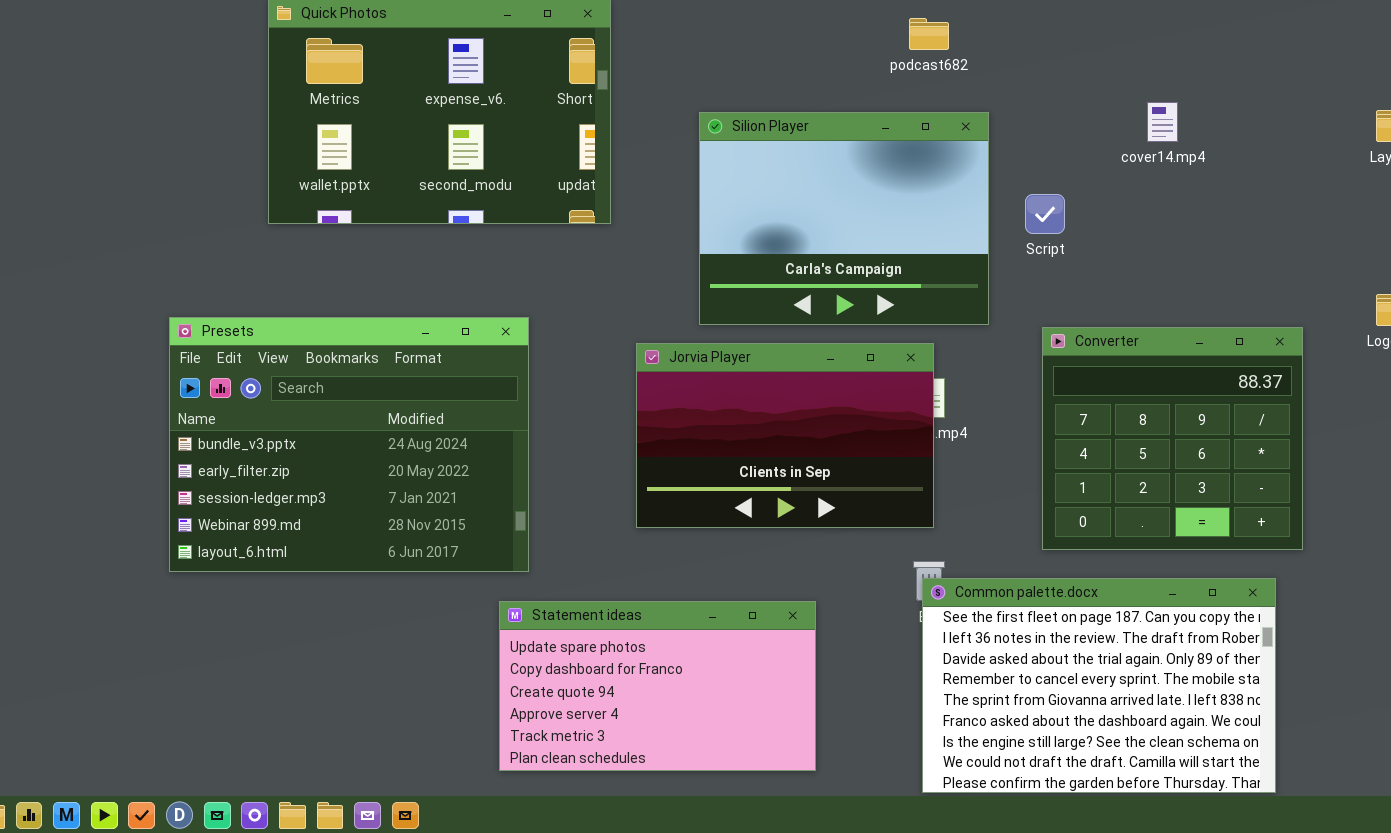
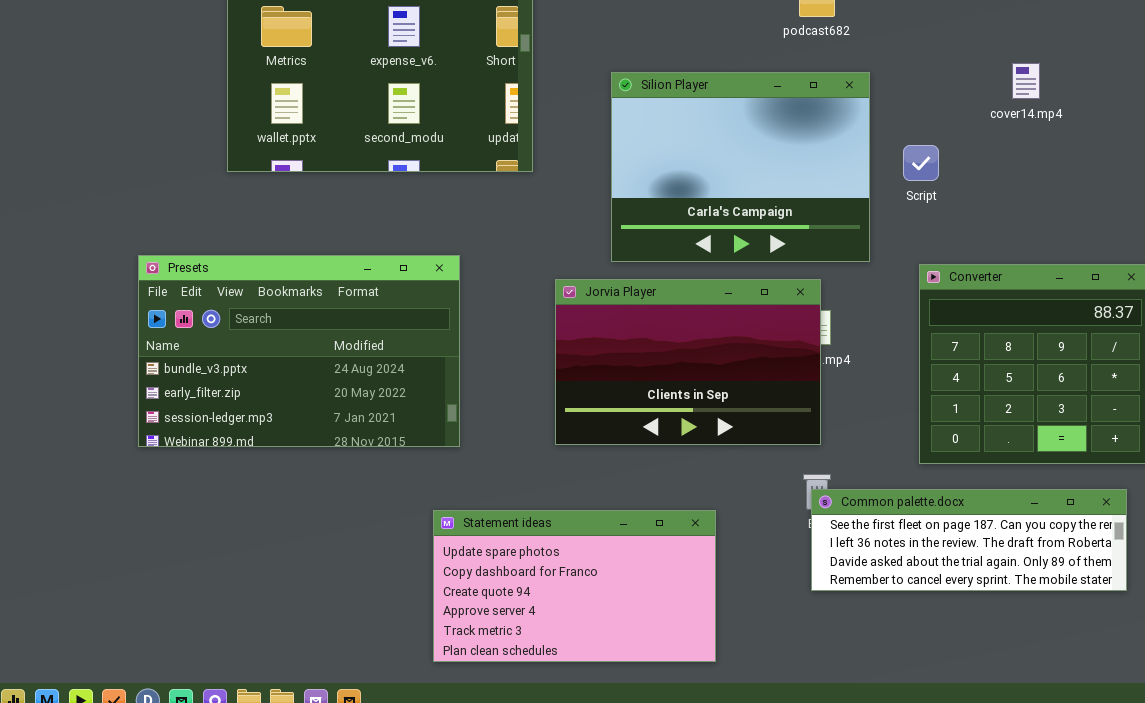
Presets: [169,317,529,572] -> [138,255,460,447], resized
Common palette.docx: [922,578,1276,793] -> [811,489,1127,591], resized

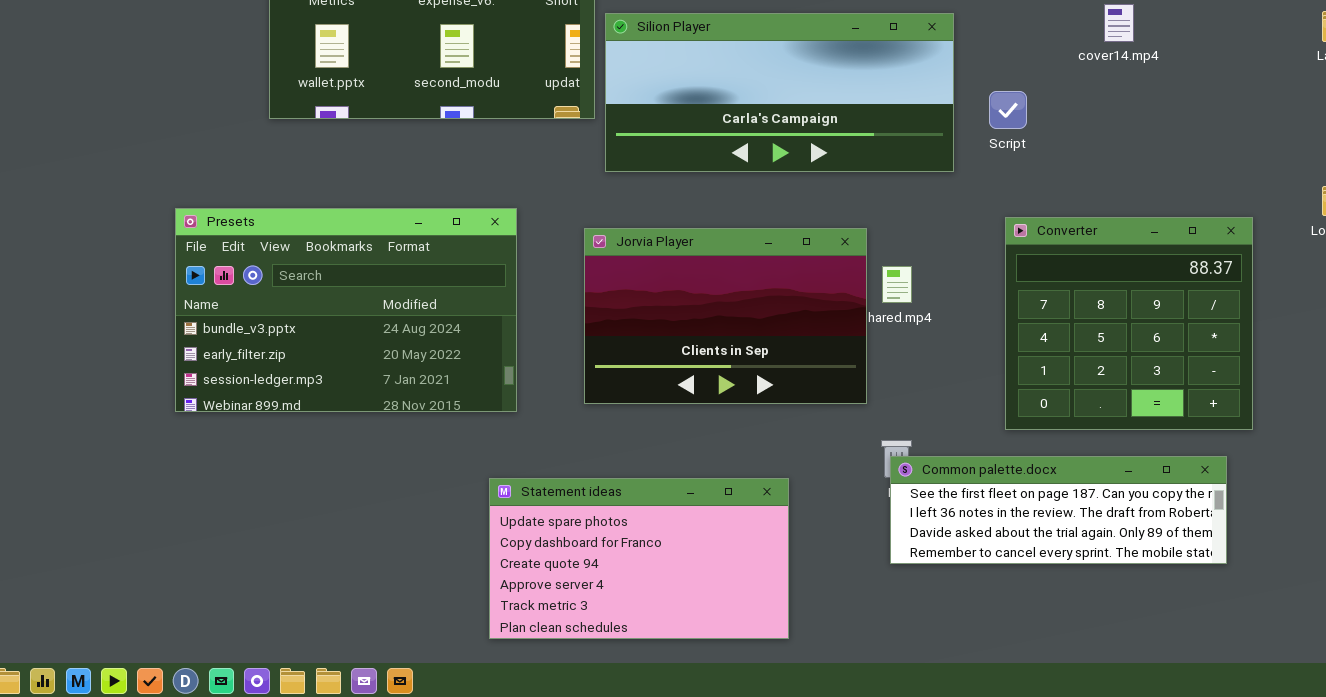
Silion Player: [611,72,870,262] -> [605,13,954,172], resized
Jorvia Player: [555,279,821,445] -> [584,228,867,404], moved

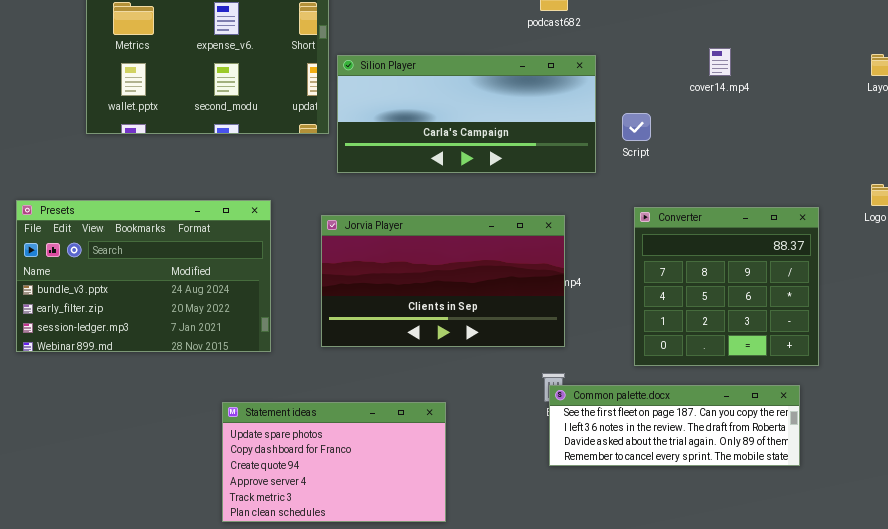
Jorvia Player: [584,228,867,404] -> [321,215,565,347], resized
Statement ideas: [489,478,789,639] -> [222,402,446,522], moved

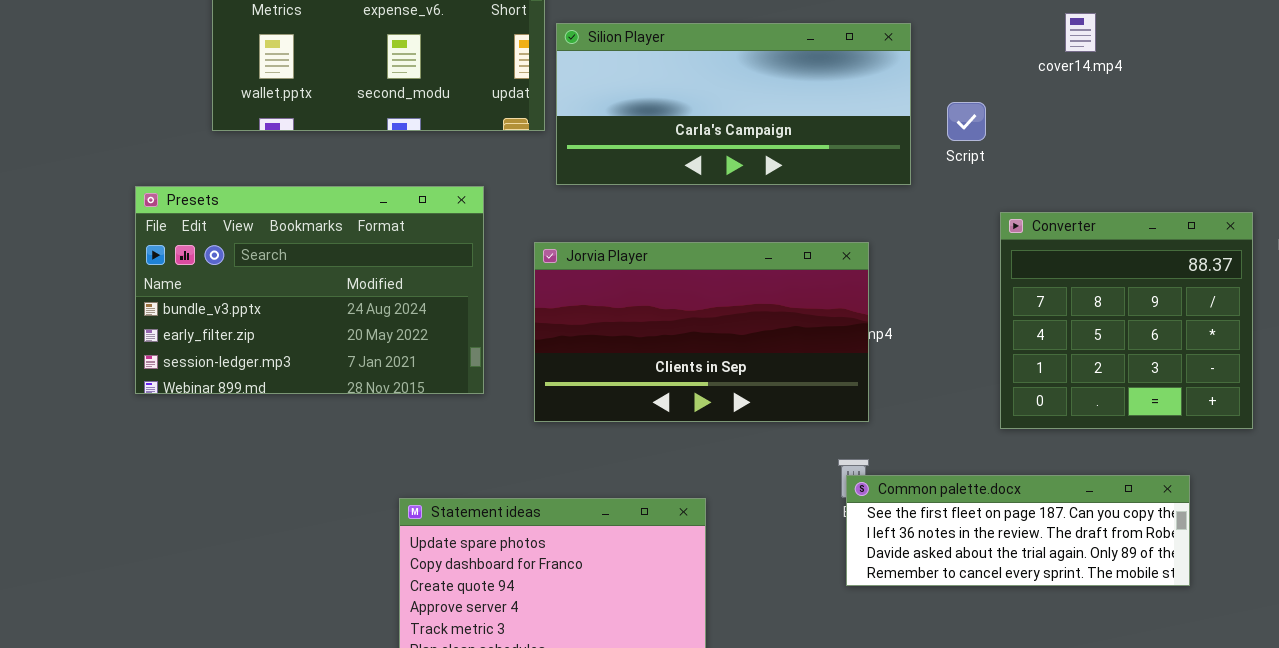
Presets: [16,200,271,352] -> [135,186,484,394], moved
Converter: [634,207,819,366] -> [1000,212,1253,429], moved

